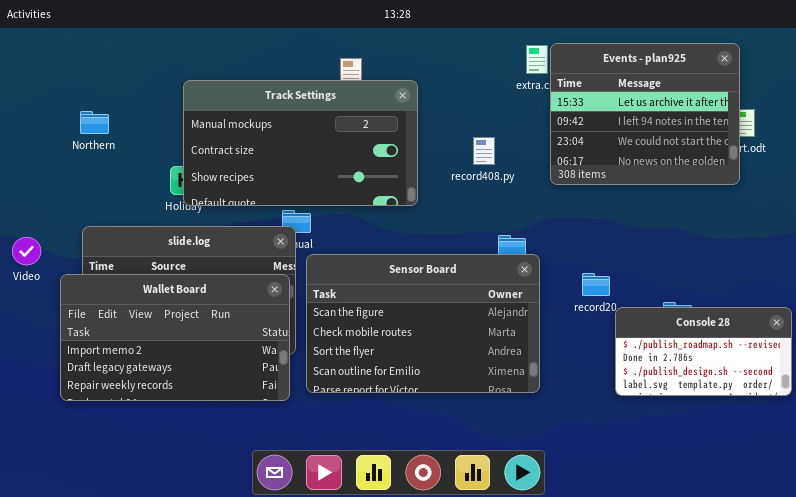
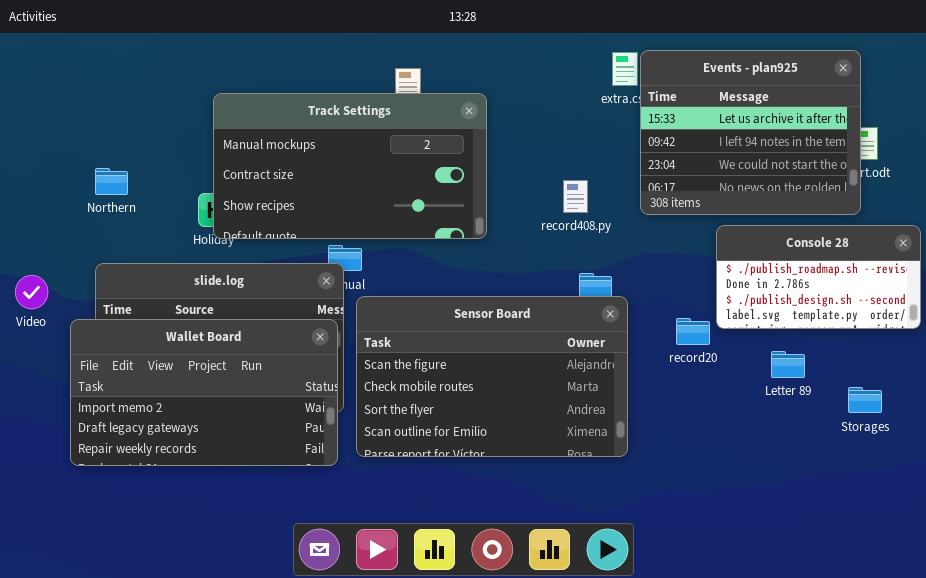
Northern: [80,111,109,134] -> [95,168,128,195], moved
record408.py: [473,137,495,165] -> [563,180,588,213], moved
Console 28: [615,307,792,396] -> [716,225,921,329], moved

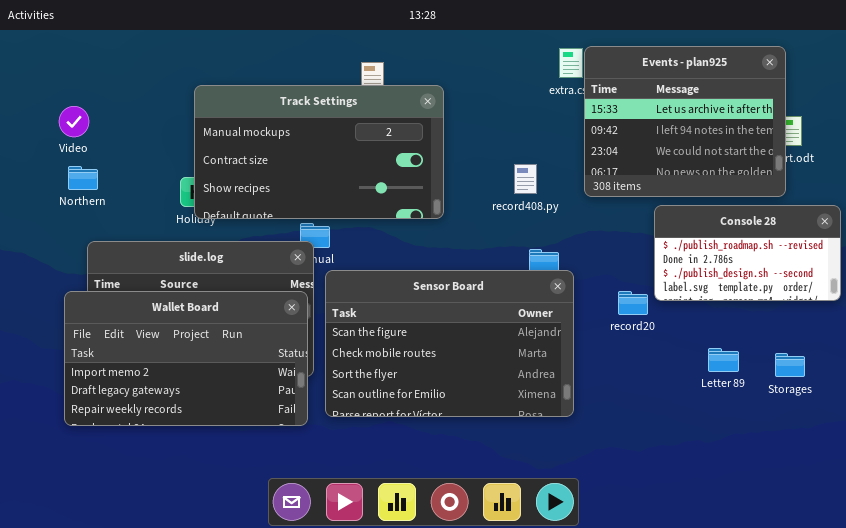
Northern: [95,168,128,195] -> [68,166,98,190], moved
Video: [15,275,48,309] -> [59,106,89,137], moved
Letter 89: [771,351,805,378] -> [708,348,739,372], moved

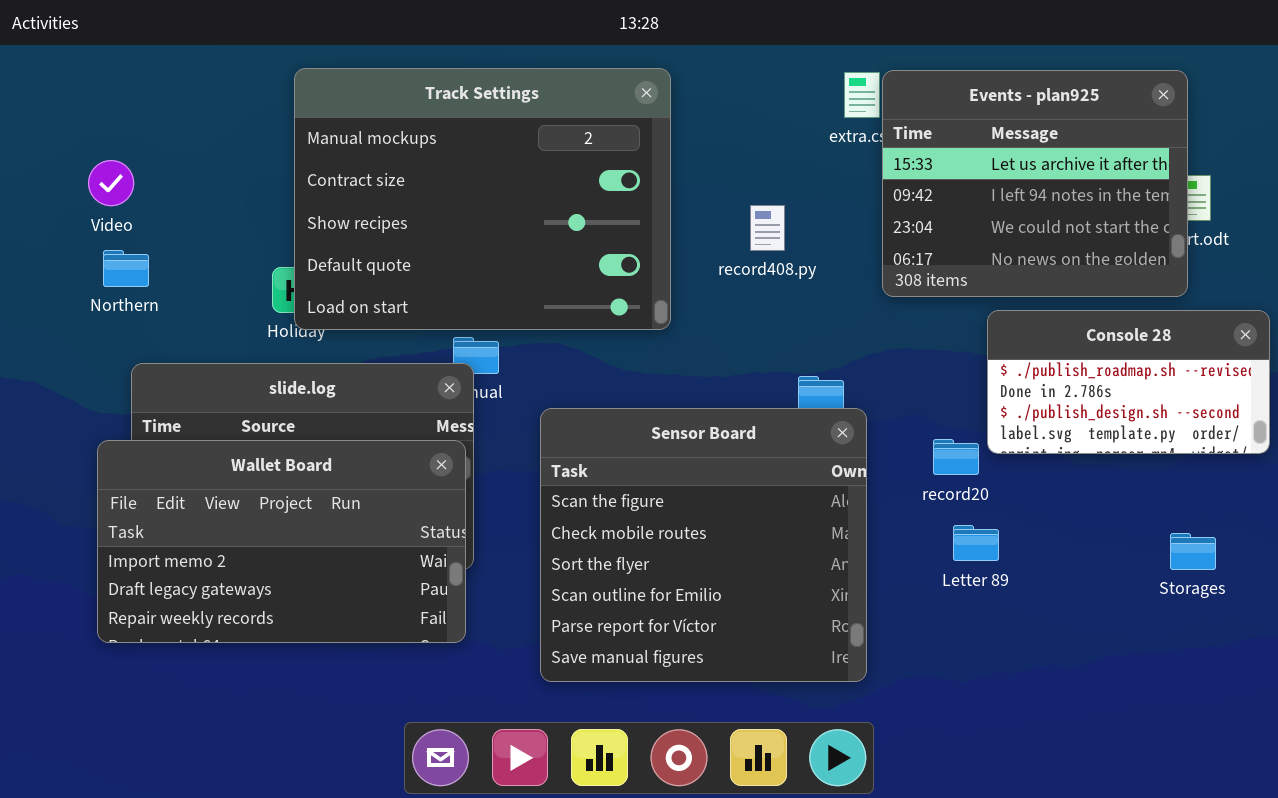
Track Settings: [194,85,444,219] -> [294,68,671,330], resized
record408.py: [514,164,537,194] -> [750,205,785,251], moved
Sensor Board: [325,270,574,417] -> [540,408,867,682], resized
Letter 89: [708,348,739,372] -> [953,525,999,561], moved

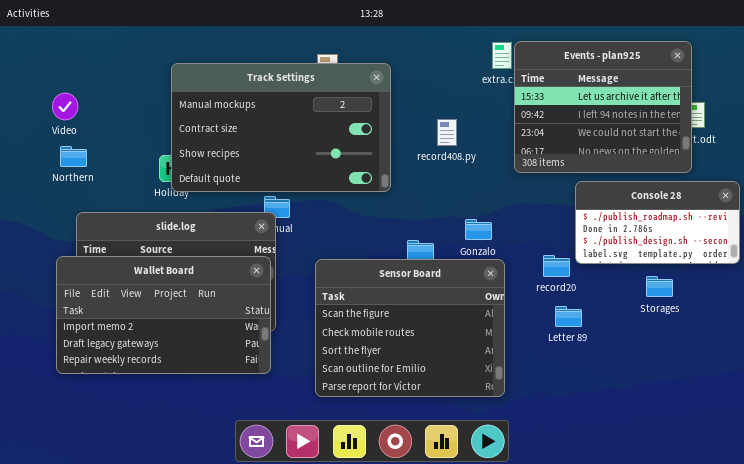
Track Settings: [294,68,671,330] -> [171,63,391,192], resized
Sensor Board: [540,408,867,682] -> [315,259,505,397], resized
Storages: [1170,533,1216,570] -> [646,276,673,297], moved

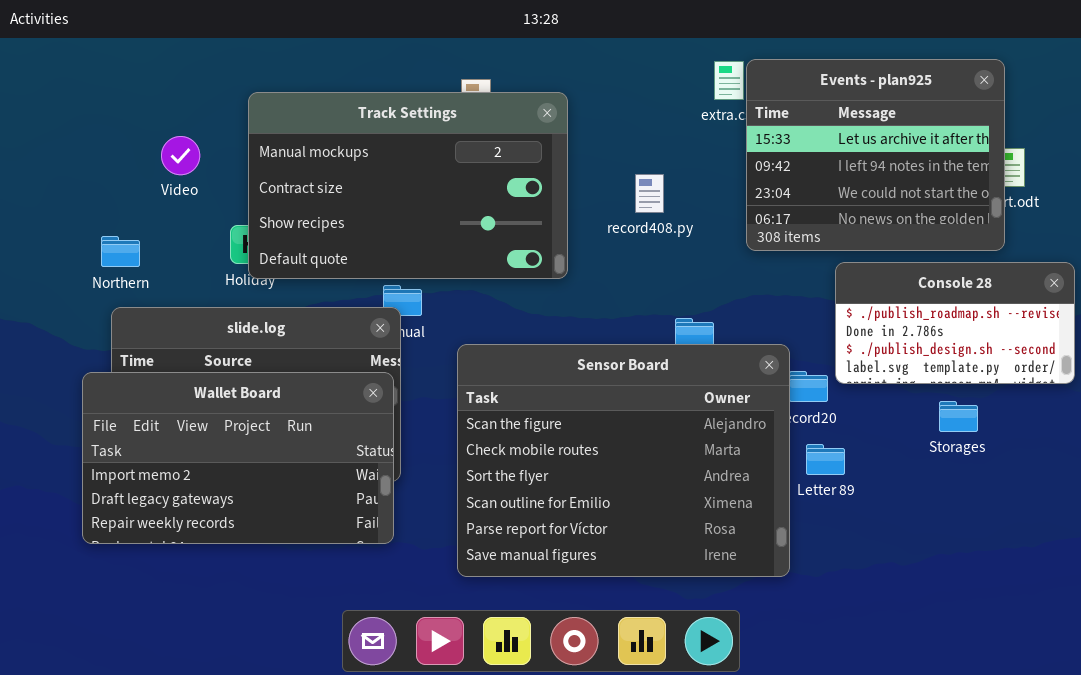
Video: [52,93,78,120] -> [161,136,200,175], moved
Northern: [60,146,87,167] -> [101,236,140,267], moved
Sensor Board: [315,259,505,397] -> [457,344,790,577], resized

